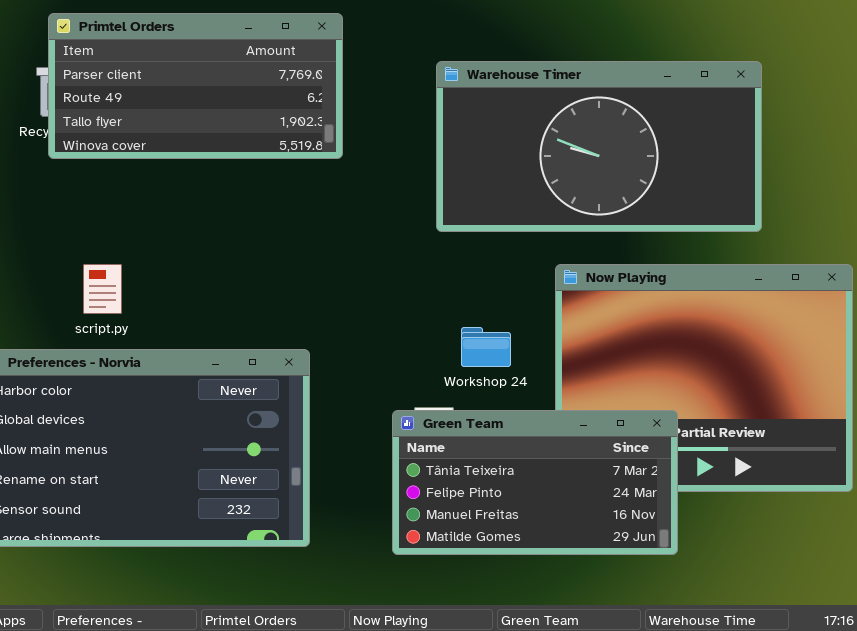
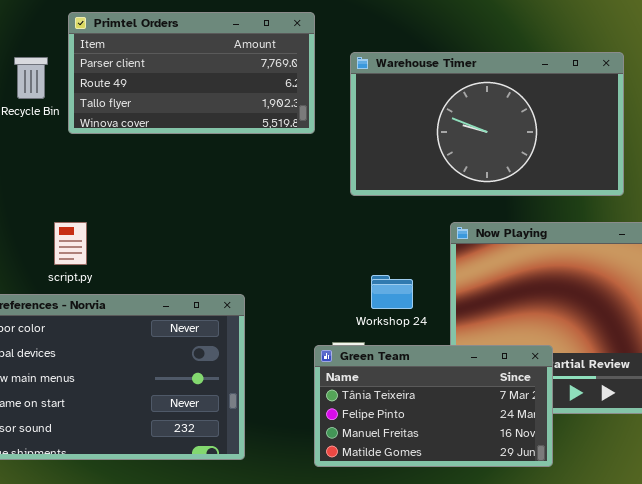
Primtel Orders: [48,13,343,159] -> [68,12,315,134], moved

